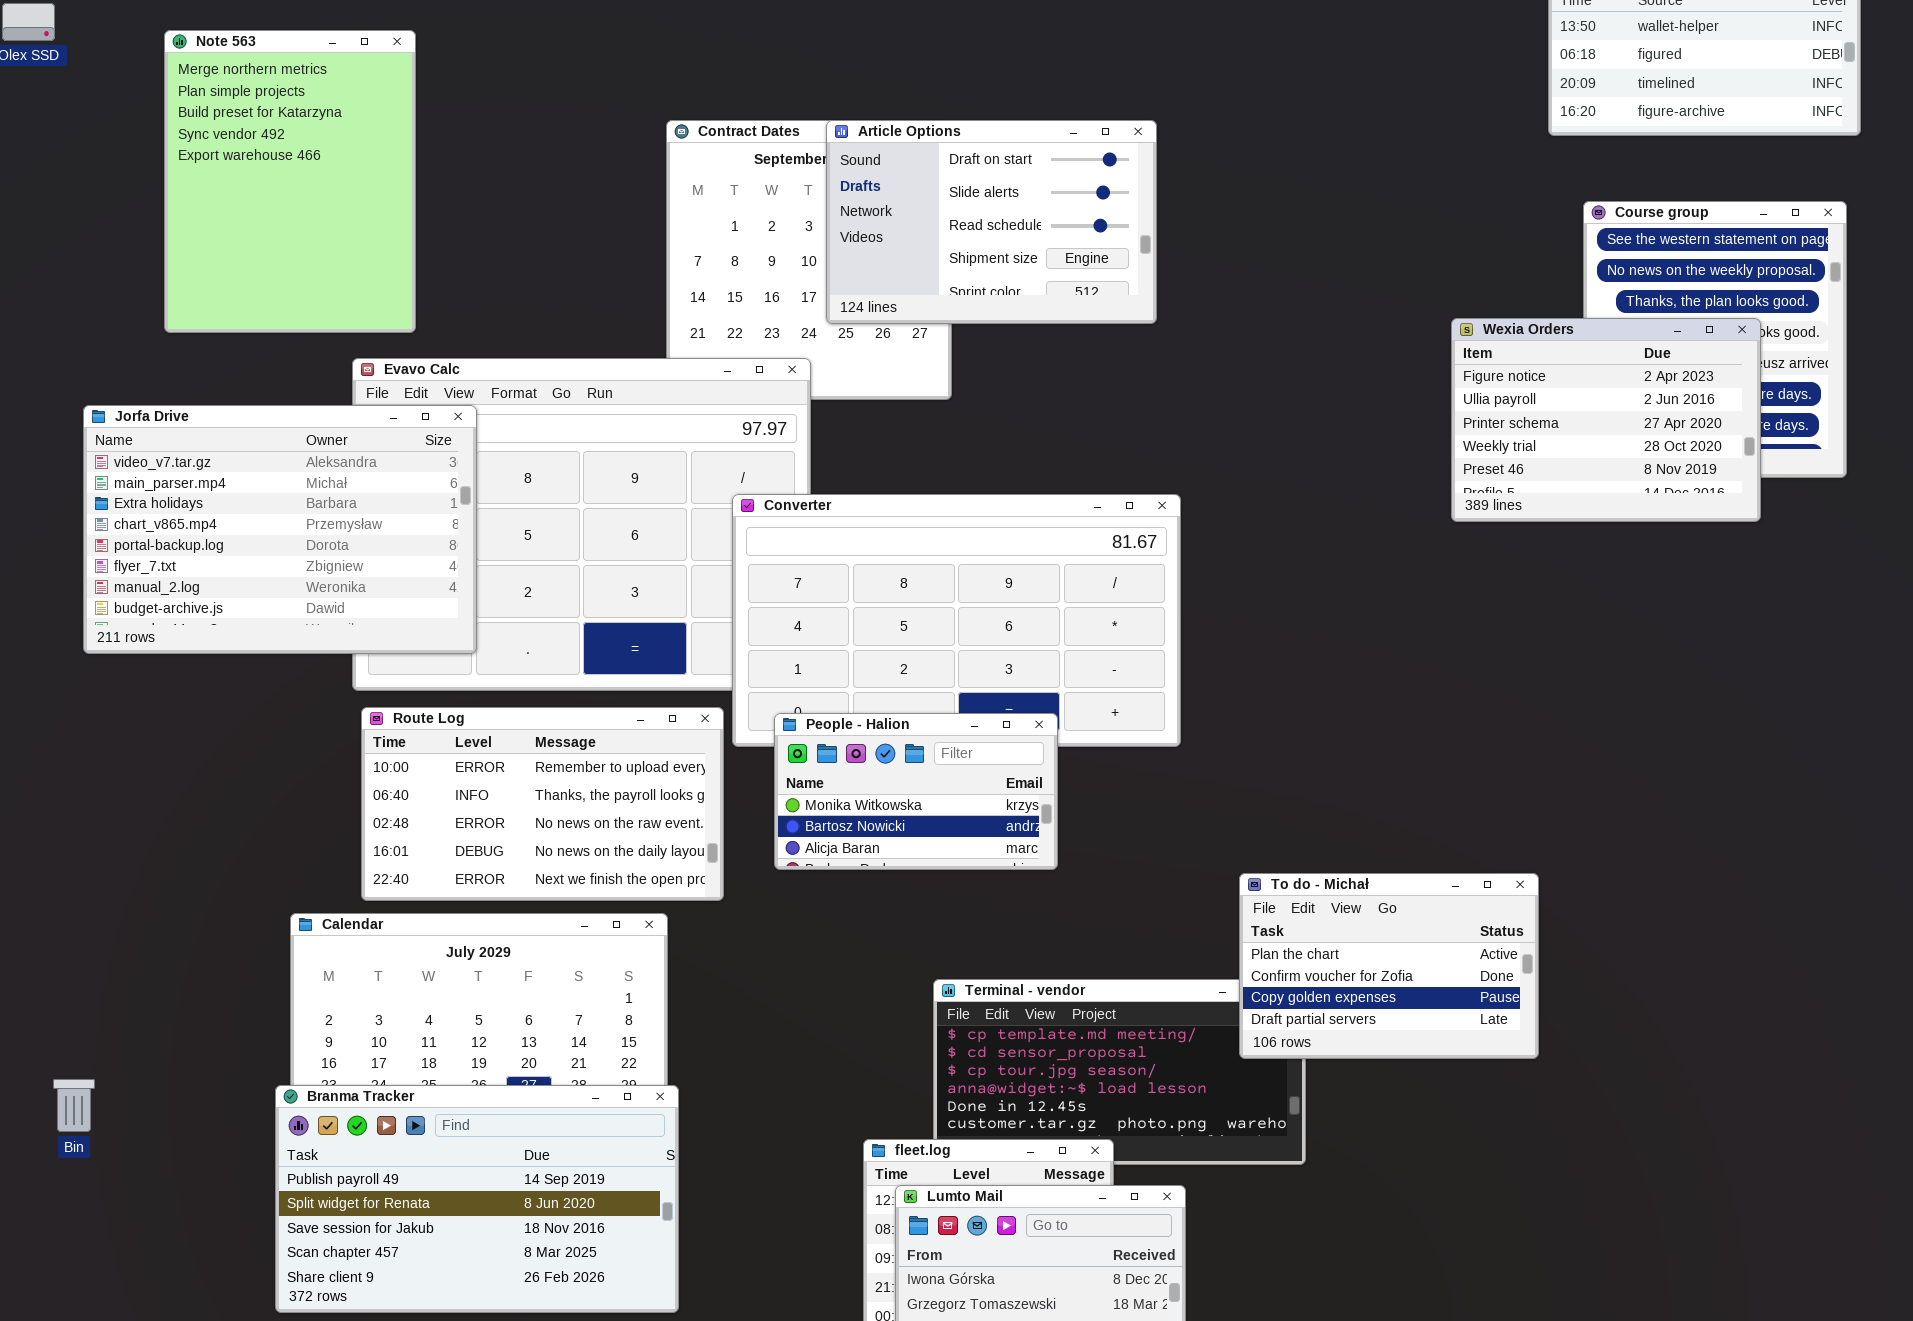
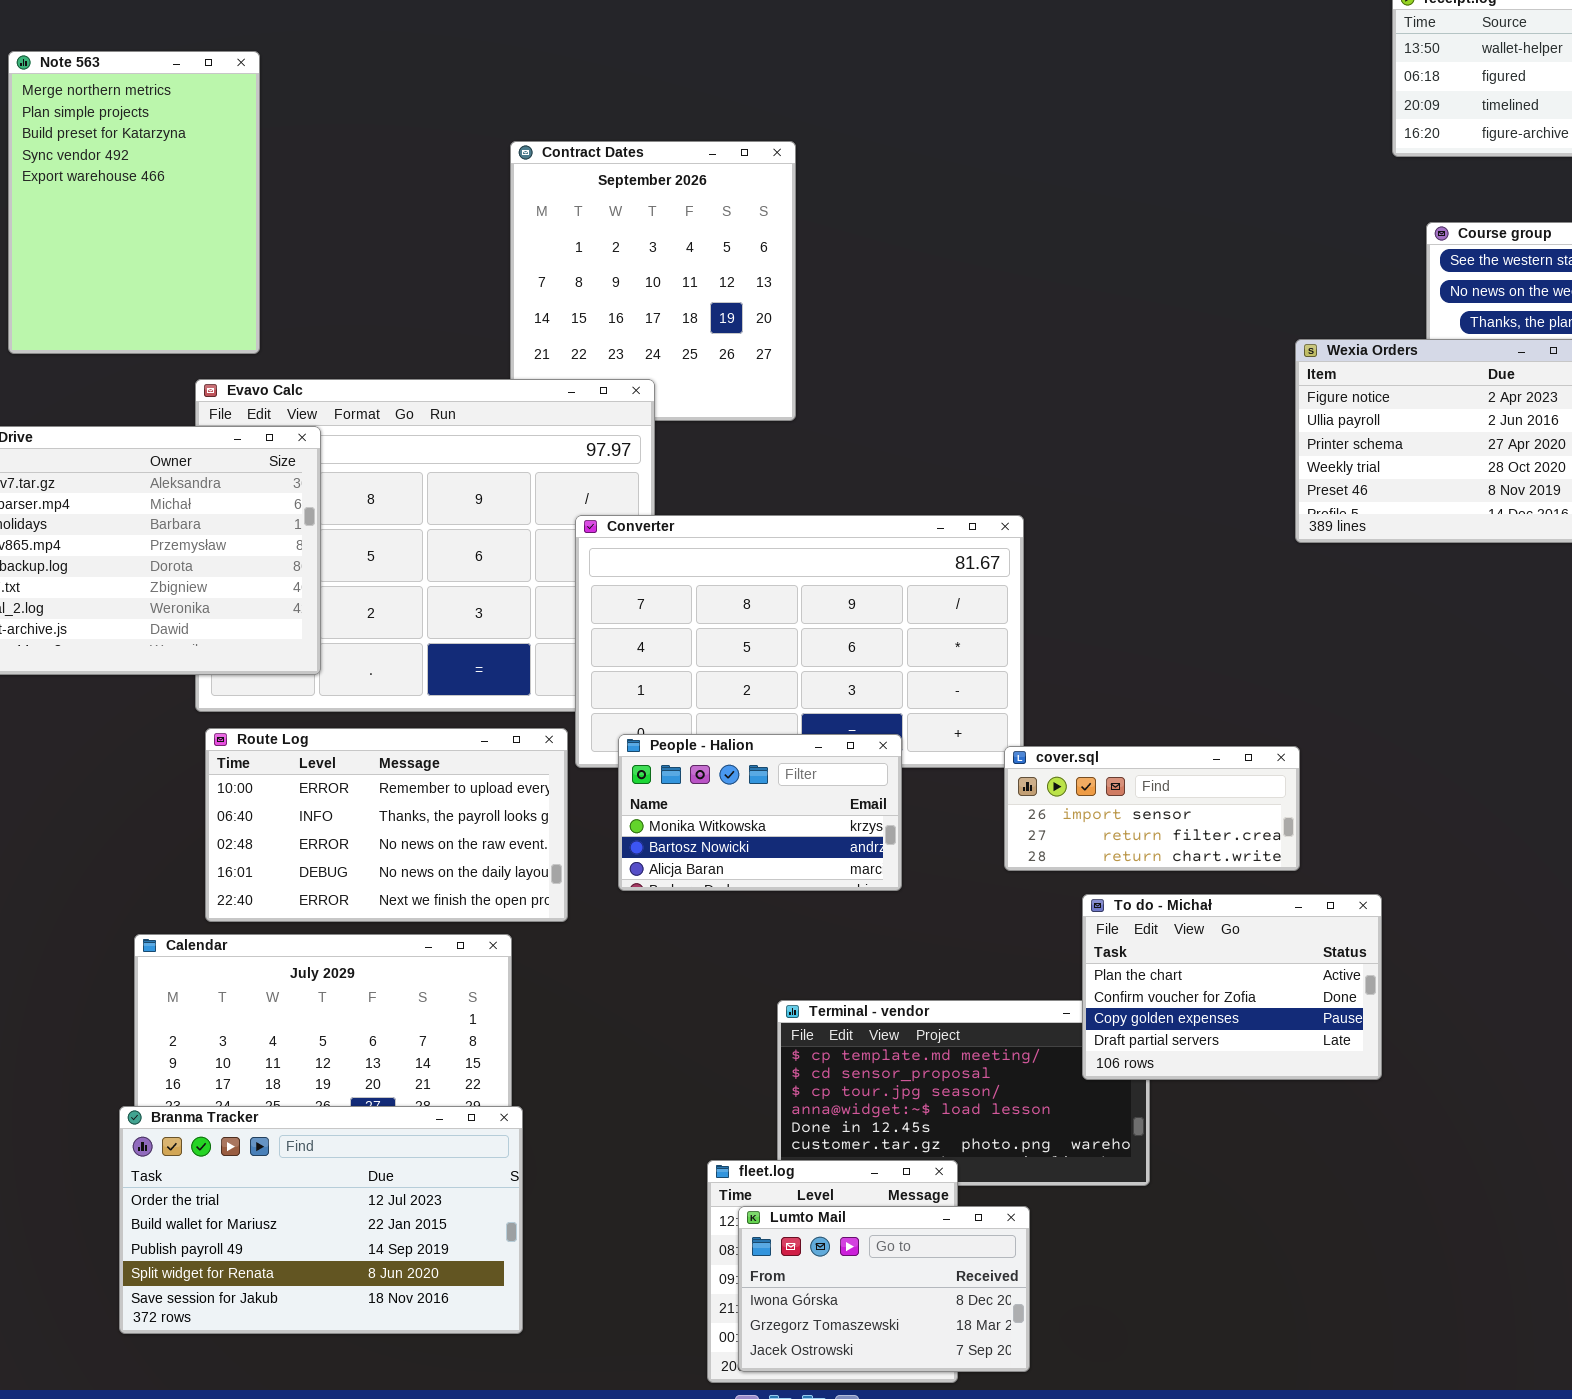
Article Options: [826,120,1157,324] -> none, closed
cover.sql: none -> [1004,746,1300,871], opened
Branma Tracker: [275,1085,679,1313] -> [119,1106,523,1334], scrolled up 2 rows

